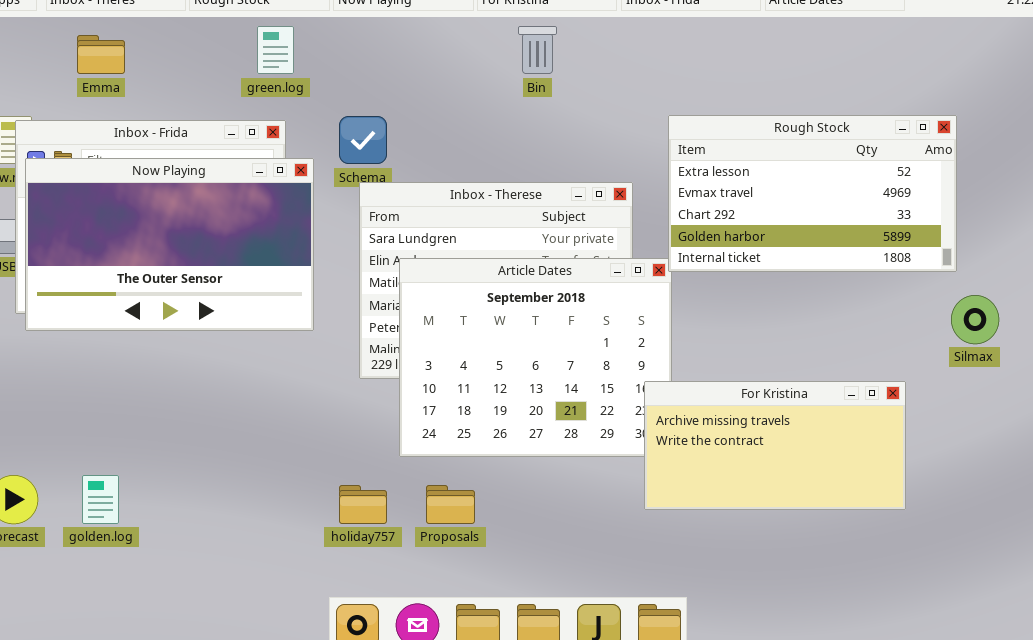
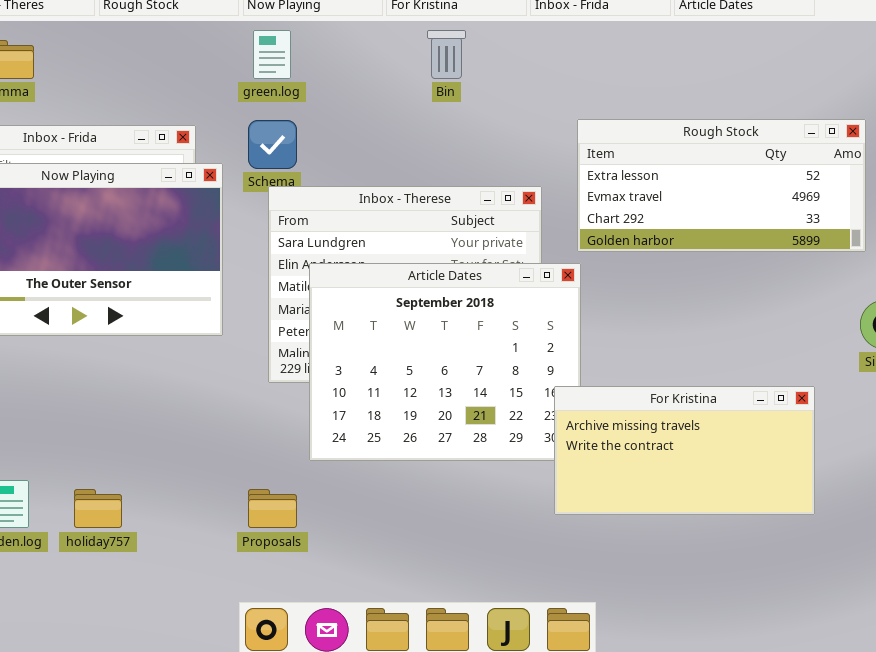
green.log: [257,26,294,74] -> [253,30,291,79], moved
Rough Stock: [668,115,957,272] -> [577,119,866,252], resized
holiday757: [339,485,387,524] -> [74,489,122,528], moved
Proposals: [426,485,475,524] -> [248,489,297,528], moved

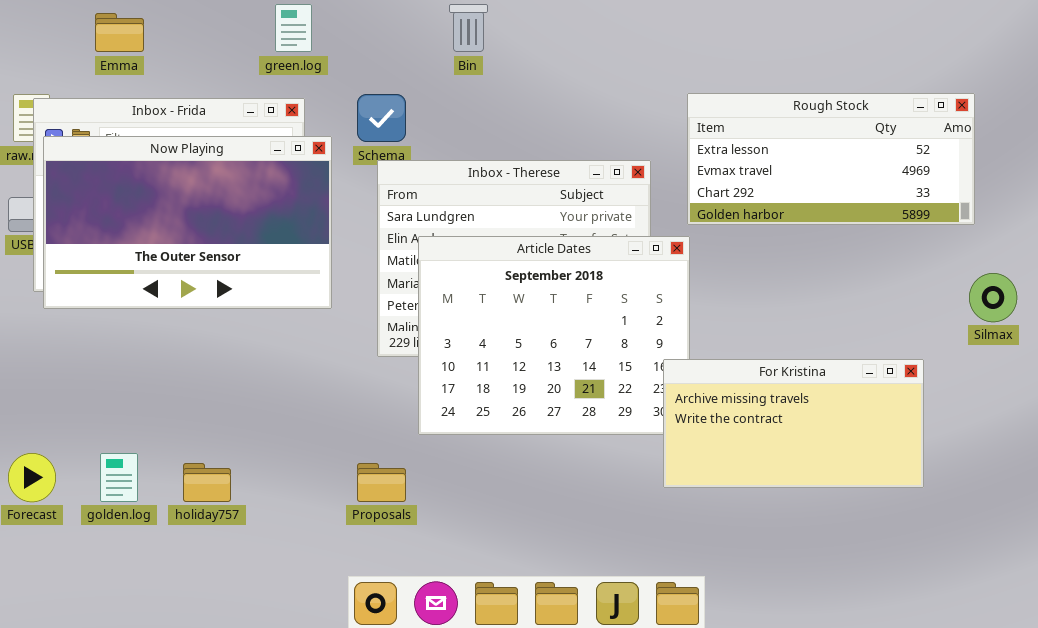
green.log: [253,30,291,79] -> [275,4,312,52], moved
Bin: [427,30,466,79] -> [449,4,488,52], moved

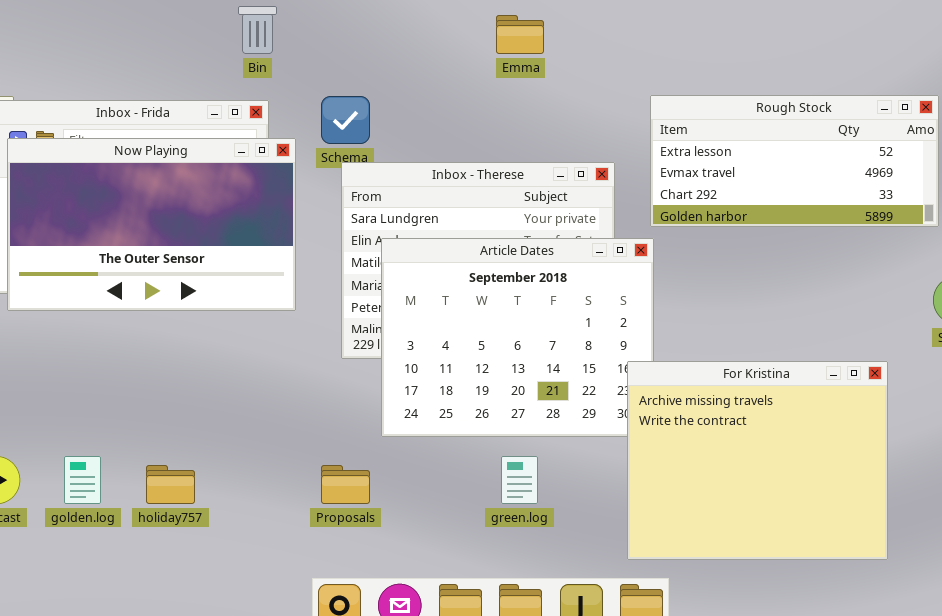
green.log: [275,4,312,52] -> [501,456,538,504], moved
Bin: [449,4,488,52] -> [238,6,277,54], moved
Emma: [95,13,144,52] -> [496,15,544,54], moved
For Kristina: [663,359,924,488] -> [627,361,888,560], resized

